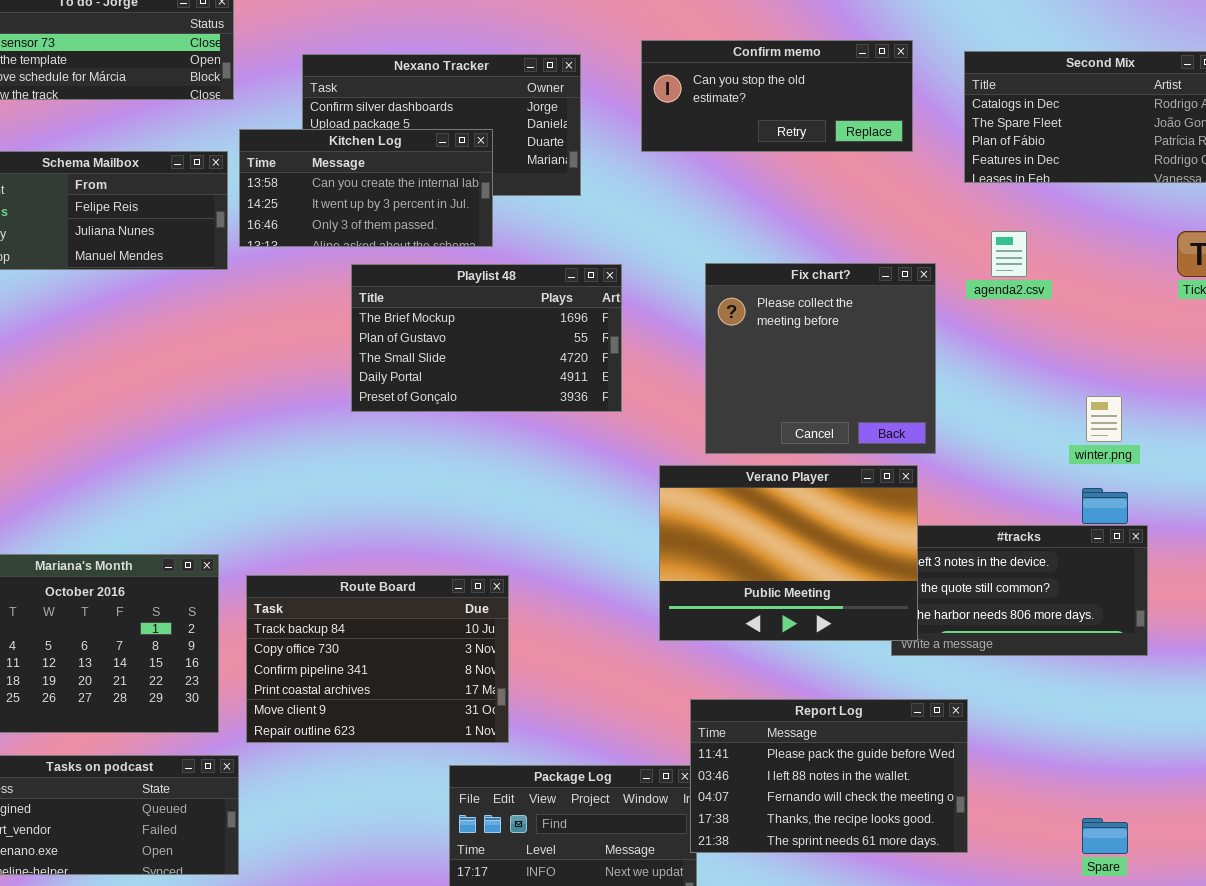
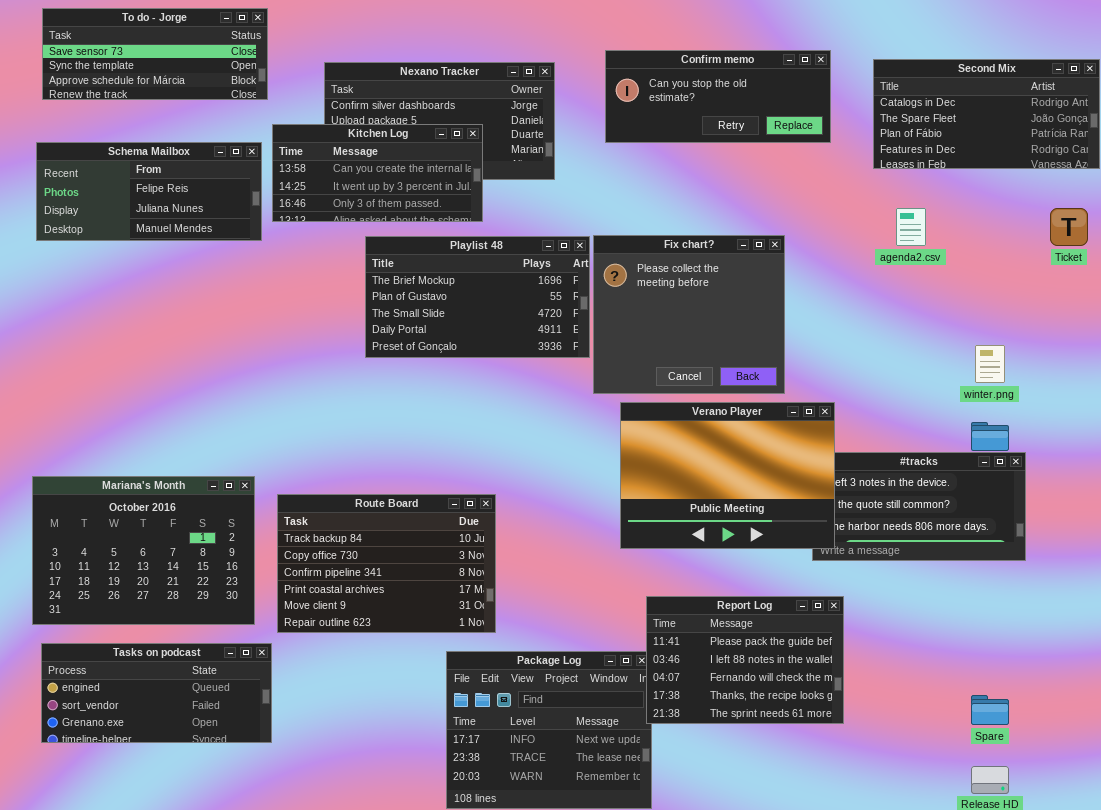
Fix chart?: [705,263,936,454] -> [593,235,785,394], moved
Report Log: [690,699,968,853] -> [646,596,844,724], resized

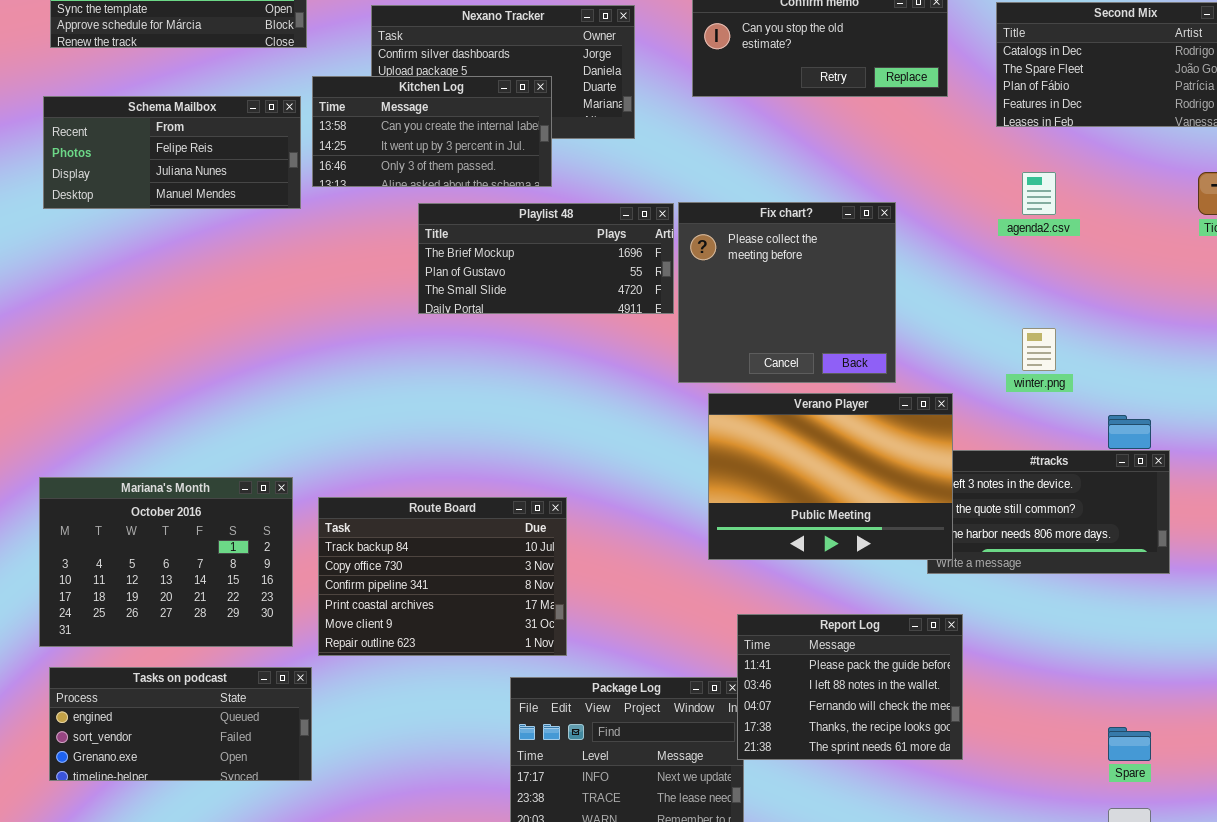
Playlist 48: [365,236,590,358] -> [418,203,674,314], resized
winter.png: [975,345,1005,383] -> [1022,328,1056,371], moved

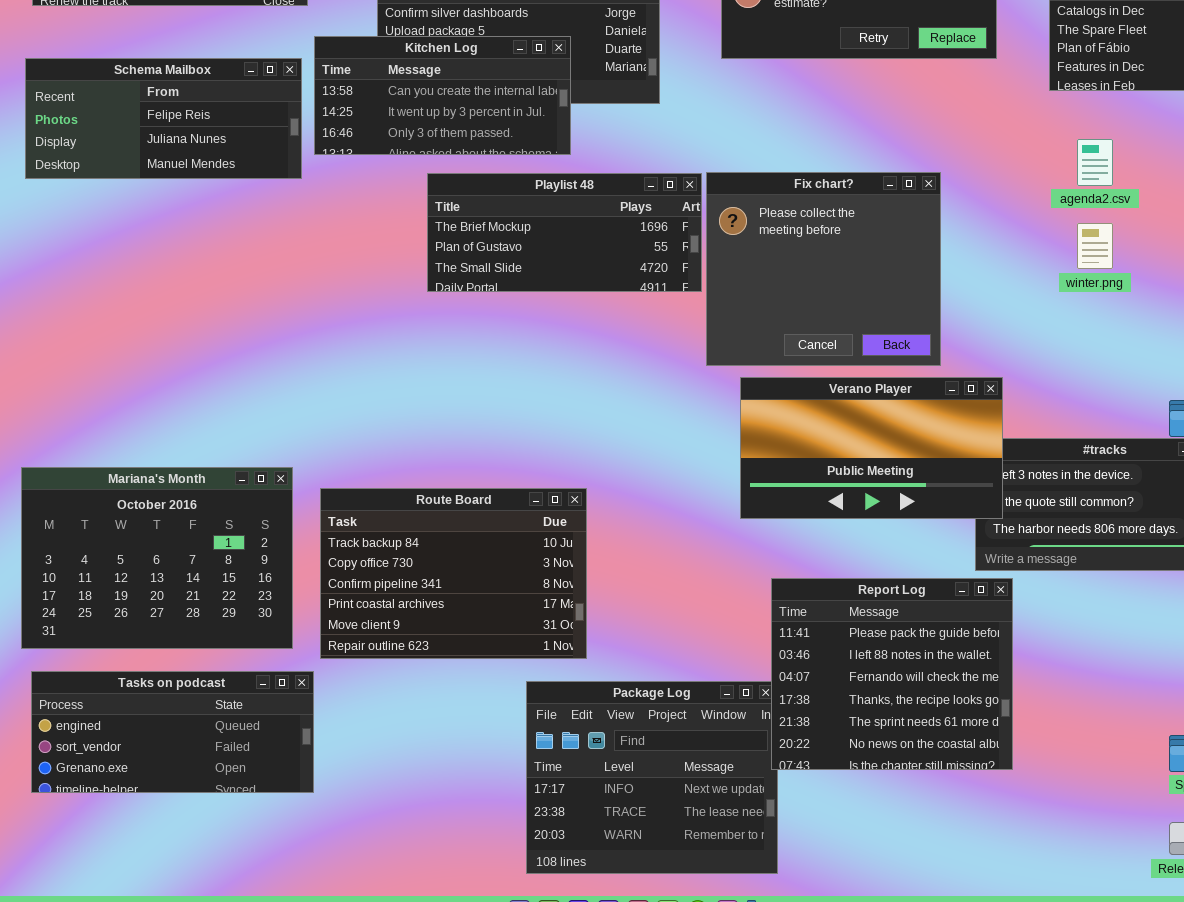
winter.png: [1022,328,1056,371] -> [1077,223,1113,269], moved
Verano Player: [708,393,953,560] -> [740,377,1003,519], resized
Report Log: [737,614,963,760] -> [771,578,1013,770], resized

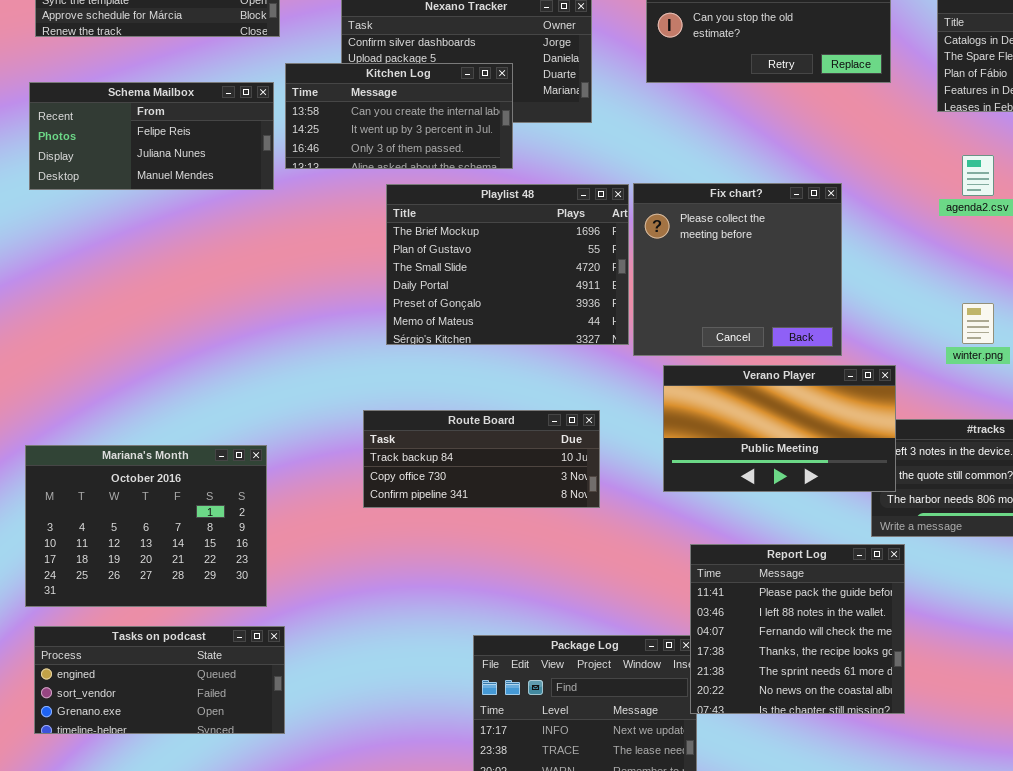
Playlist 48: [427,173,702,292] -> [386,184,629,345], resized
winter.png: [1077,223,1113,269] -> [962,303,994,344], moved
Route Board: [320,488,587,659] -> [363,410,600,508], moved, resized

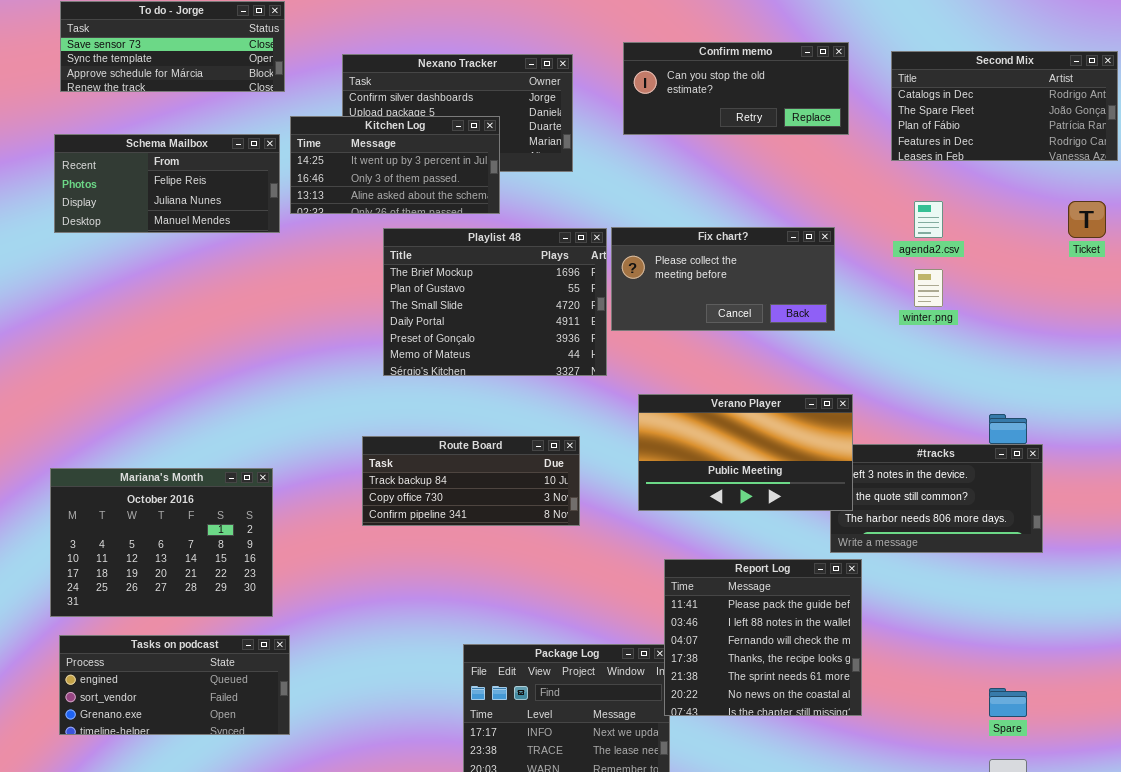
Kitchen Log: [285,63,513,169] -> [290,116,500,214], scrolled down 1 row
Fix chart?: [633,183,842,356] -> [611,227,835,331], resized
winter.png: [962,303,994,344] -> [914,269,943,307], moved

